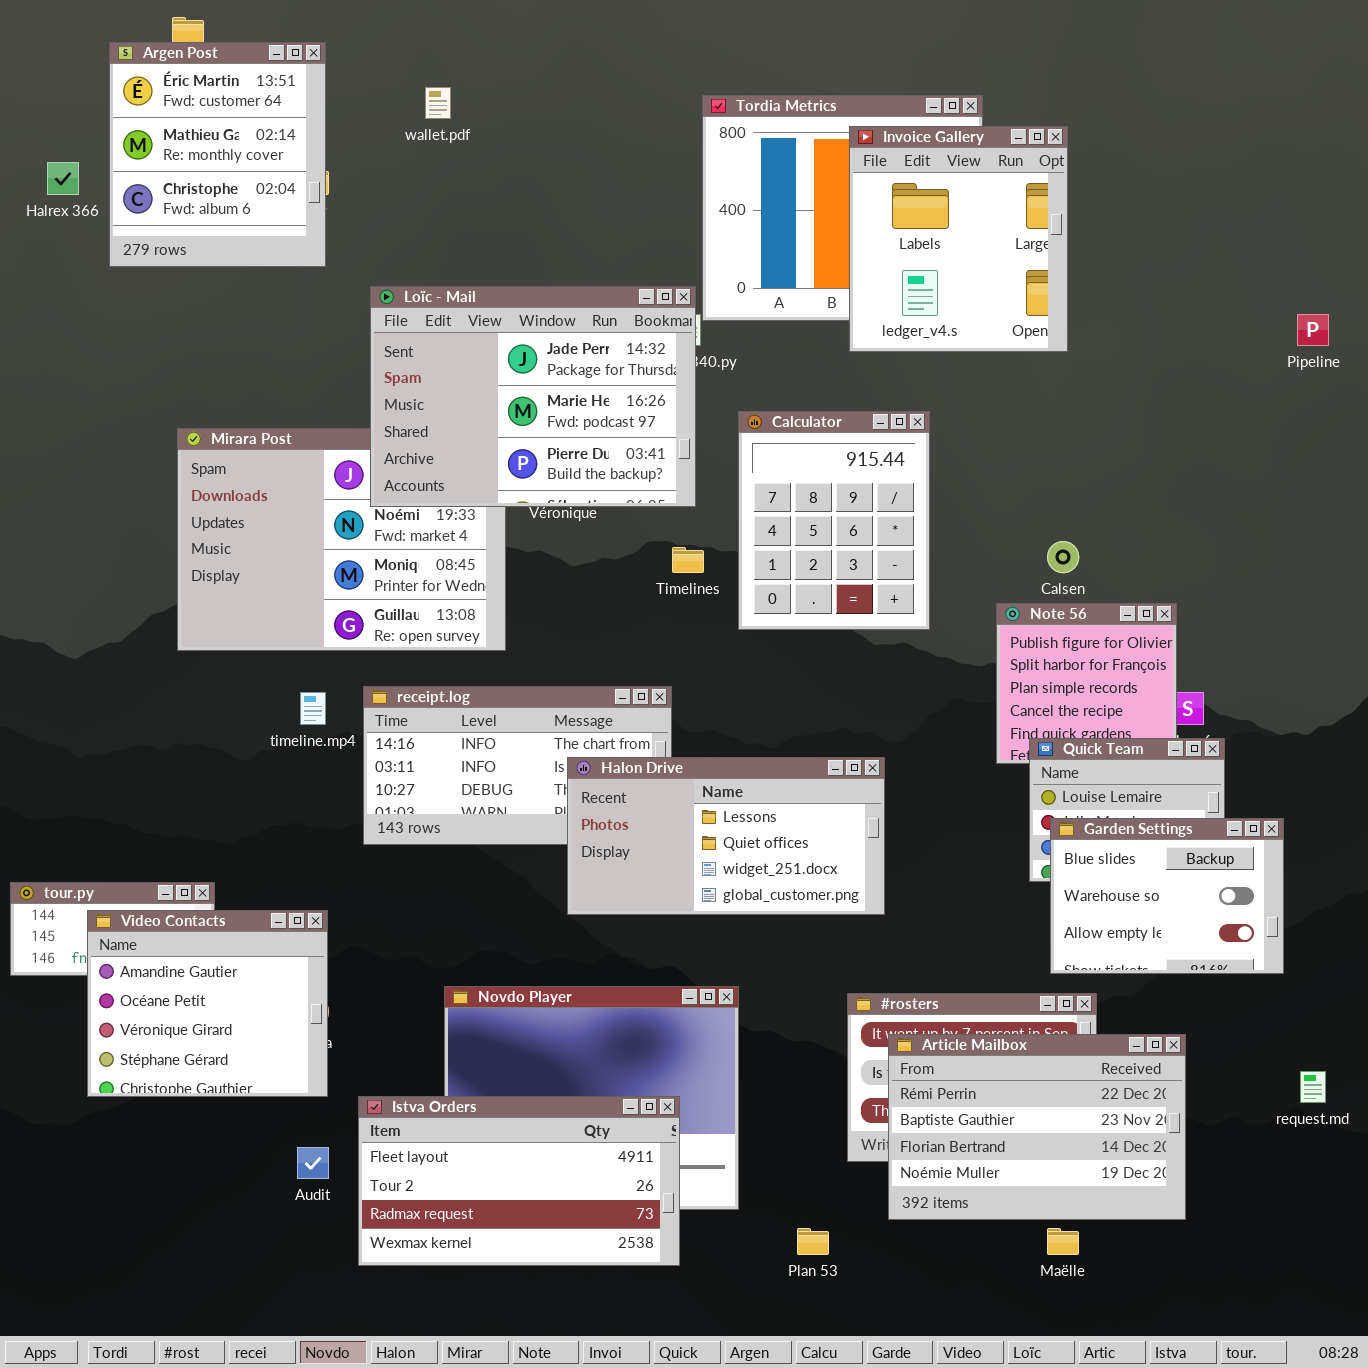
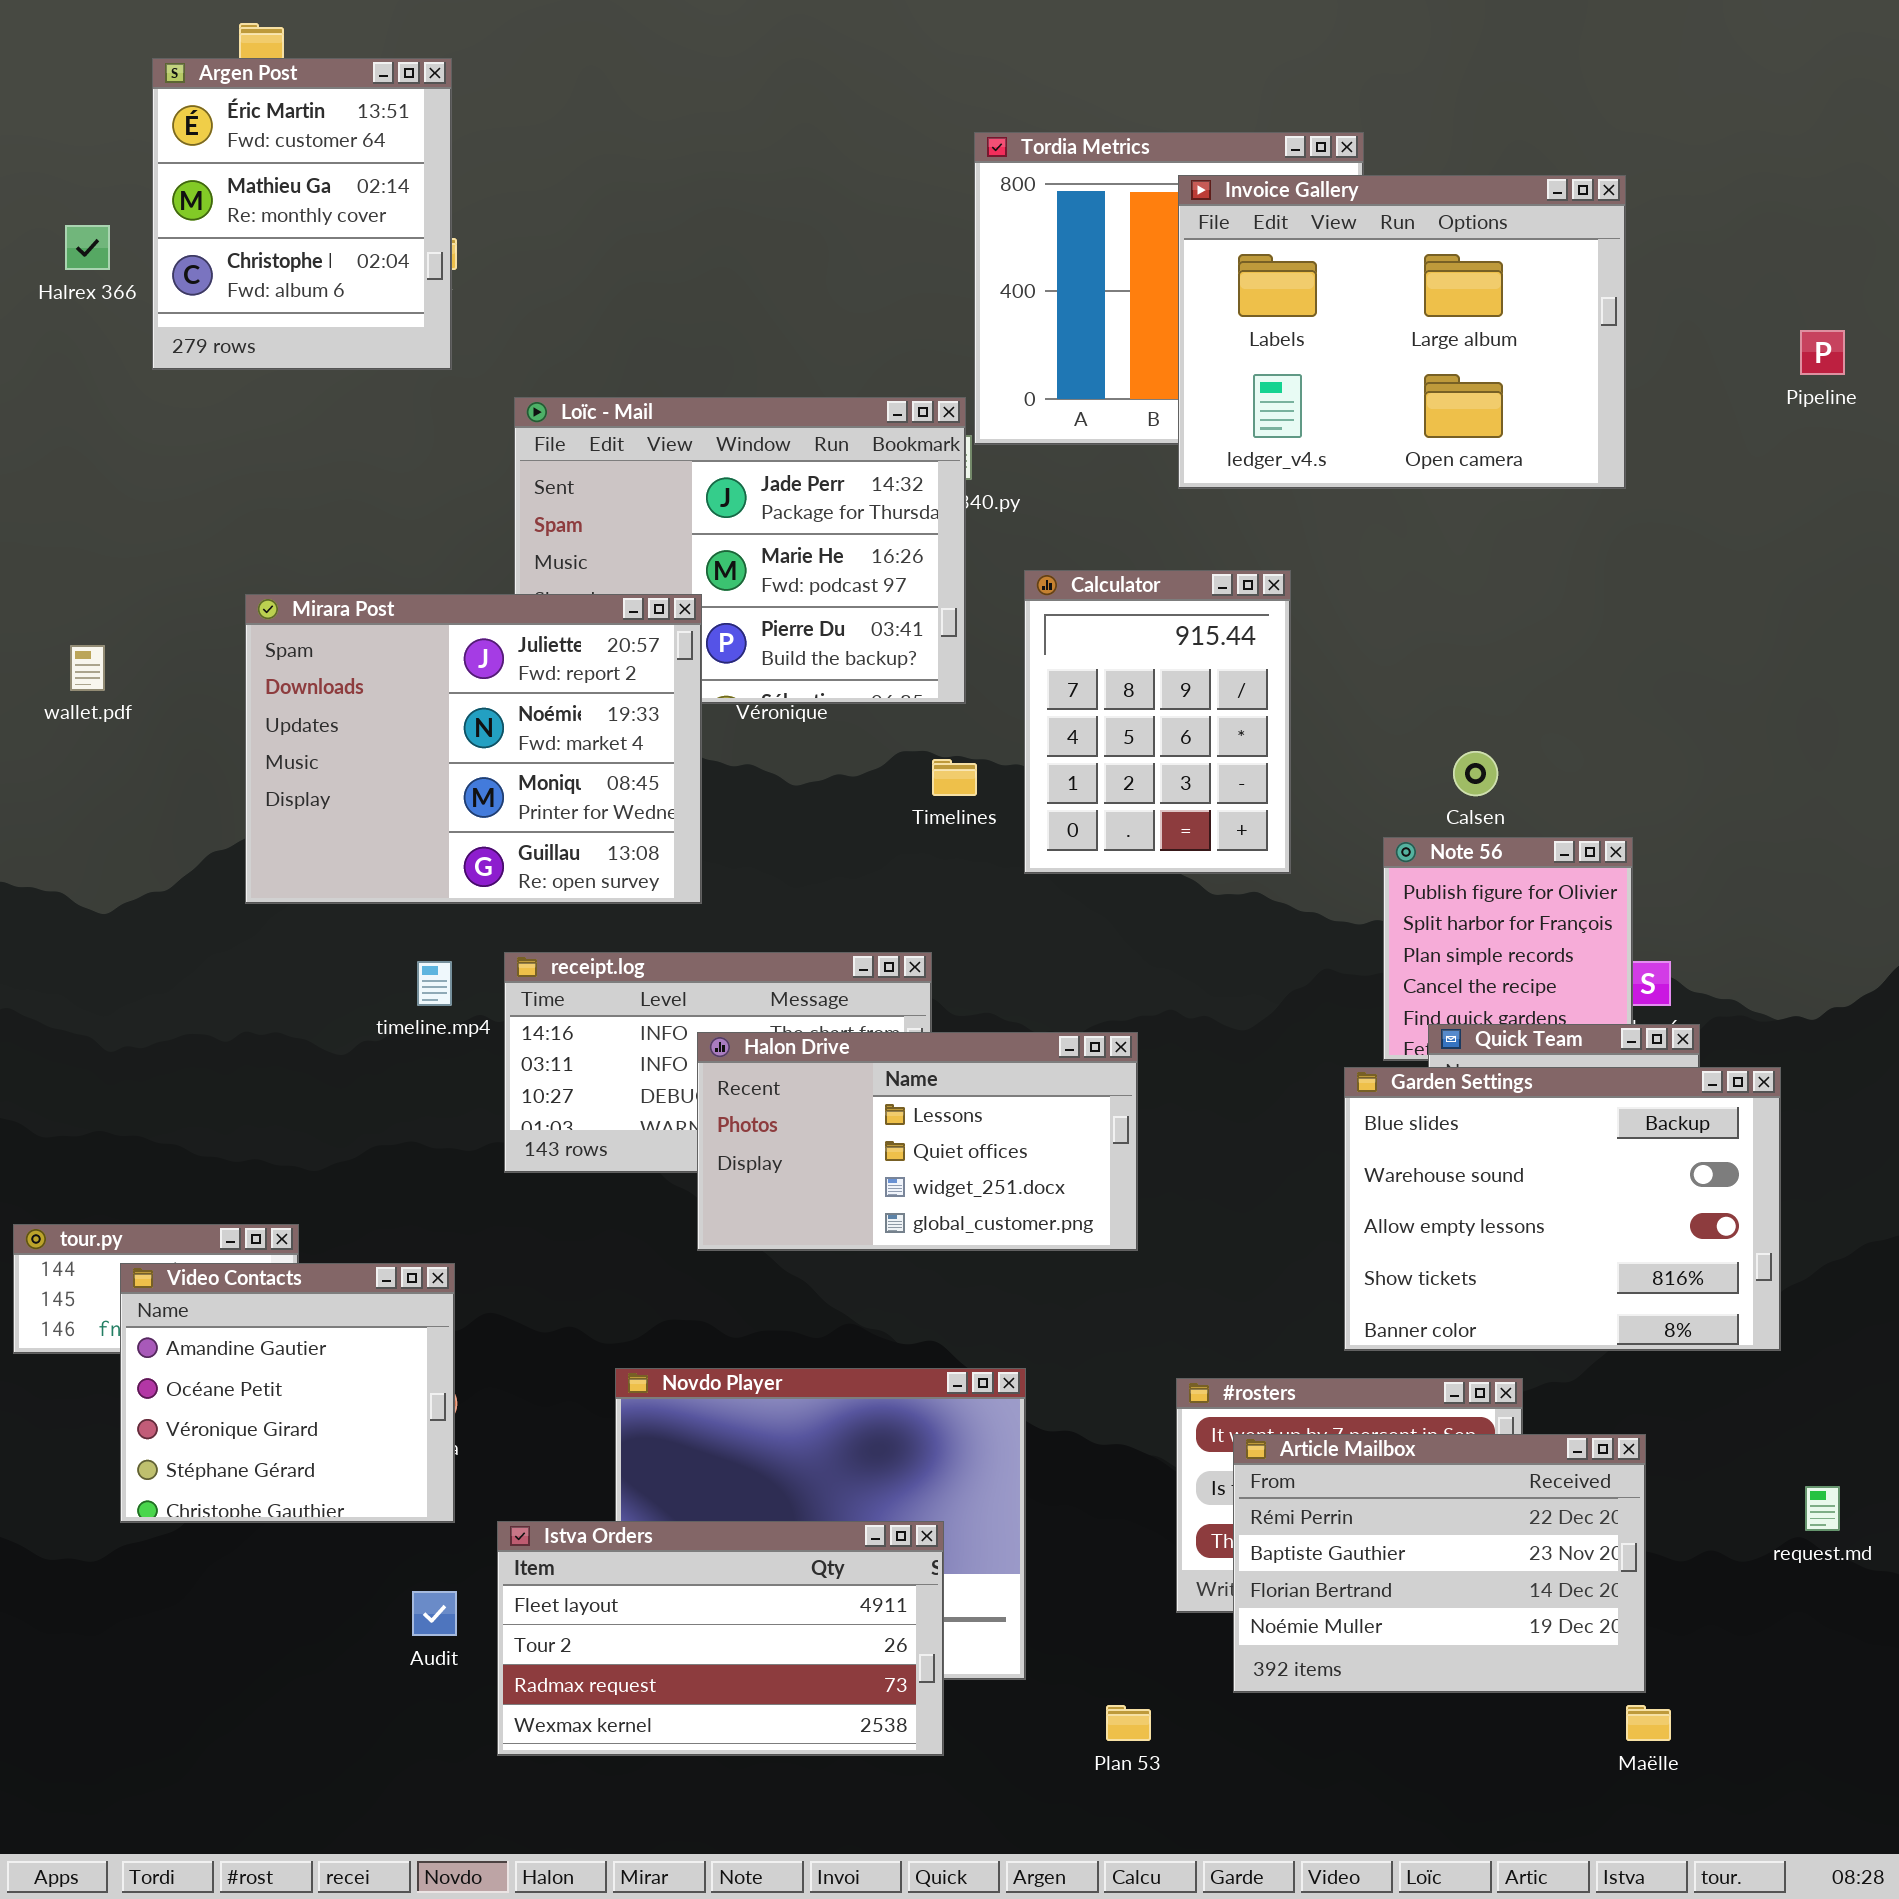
wallet.pdf: [425,87,451,119] -> [70,645,105,691], moved
Invoice Gallery: [849,126,1068,352] -> [1178,175,1626,489], resized
Pipeline: [1297,314,1329,346] -> [1800,330,1845,375], moved
Mirara Post: [177,428,506,651] -> [245,594,702,904], raised
Halon Drive: [567,757,885,915] -> [697,1032,1138,1251], moved
Garden Settings: [1050,818,1284,974] -> [1344,1067,1781,1351], resized
Maëlle: [1047,1228,1079,1255] -> [1626,1705,1671,1741], moved

